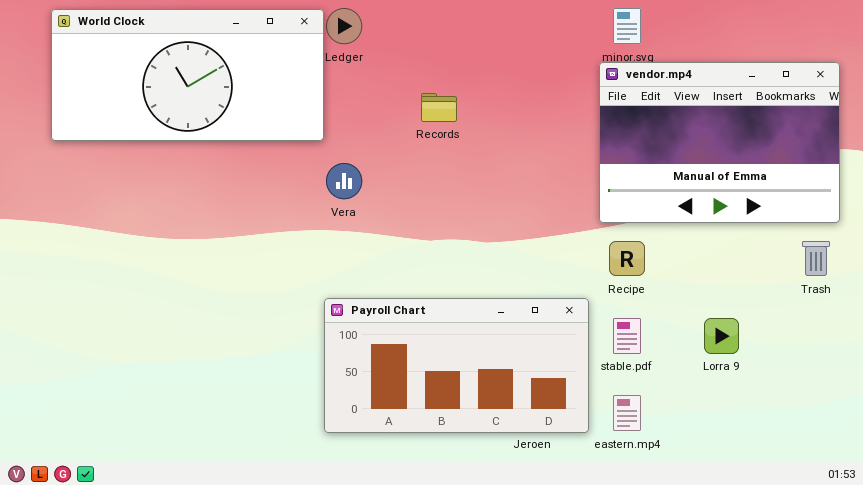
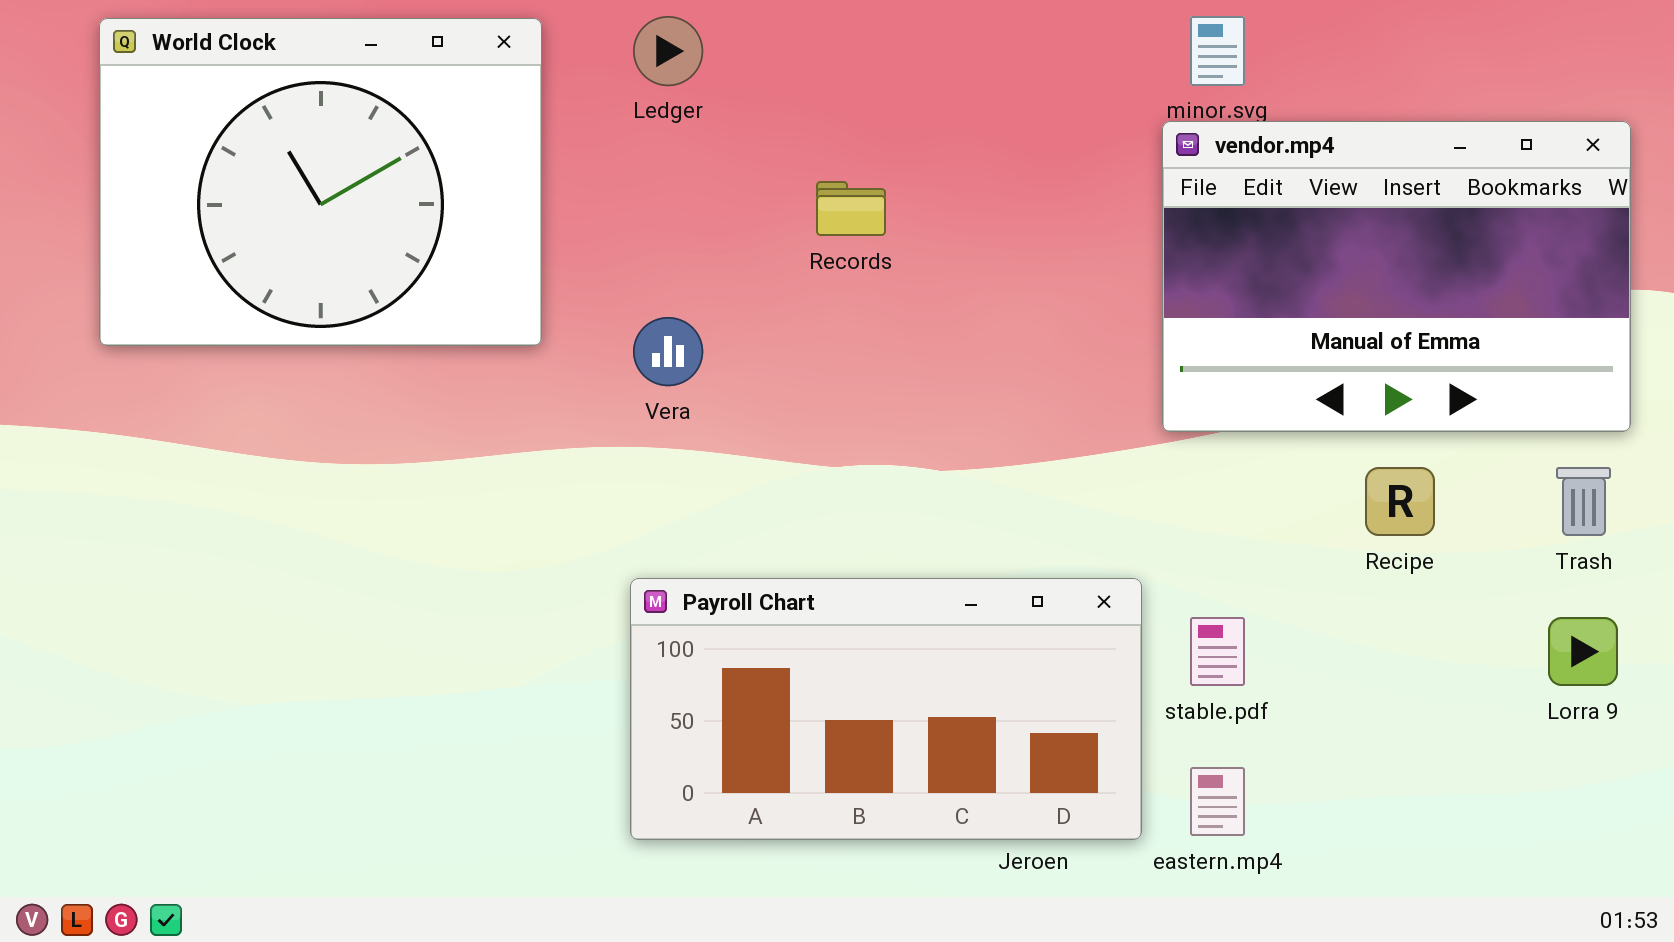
World Clock: [51,9,324,141] -> [99,18,542,346], resized
Recipe: [609,241,645,276] -> [1365,467,1435,536], moved
Lorra 9: [704,318,739,354] -> [1548,617,1618,686], moved

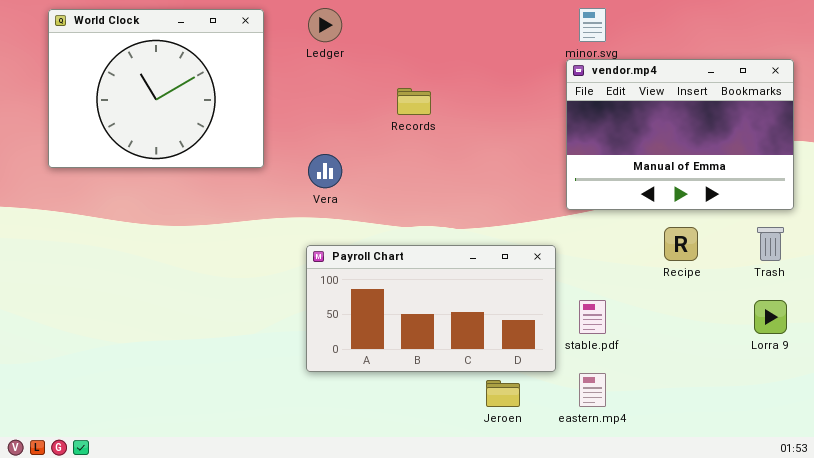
Payroll Chart: [630,578,1142,840] -> [306,245,556,372], moved

